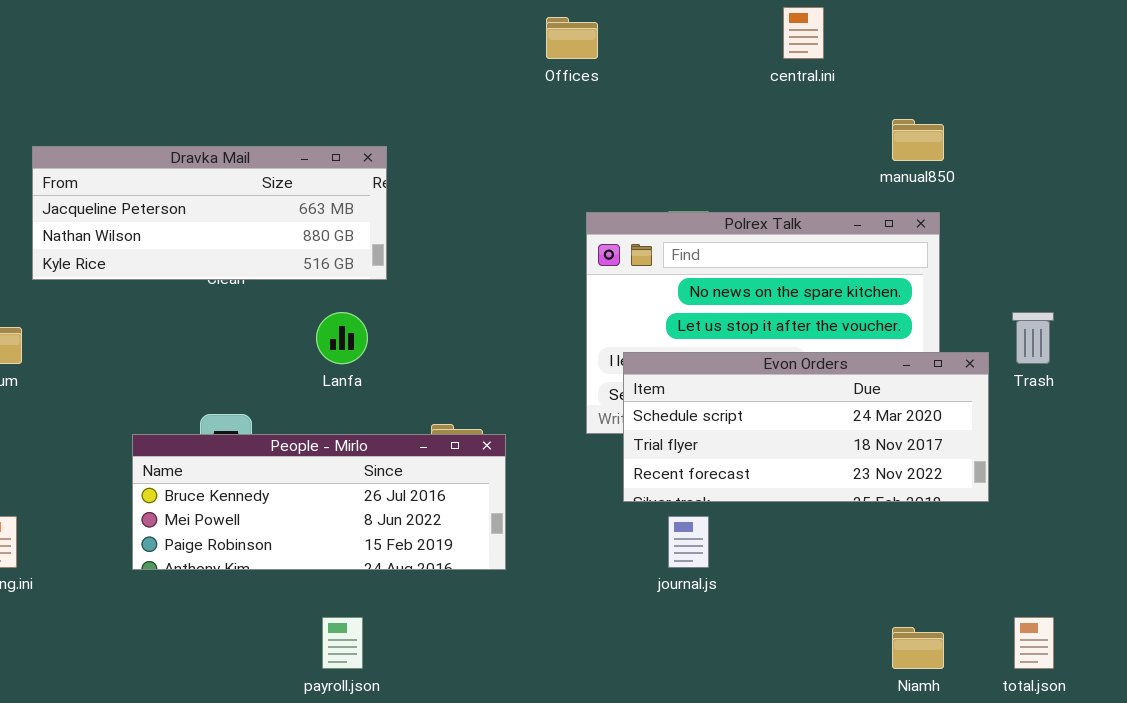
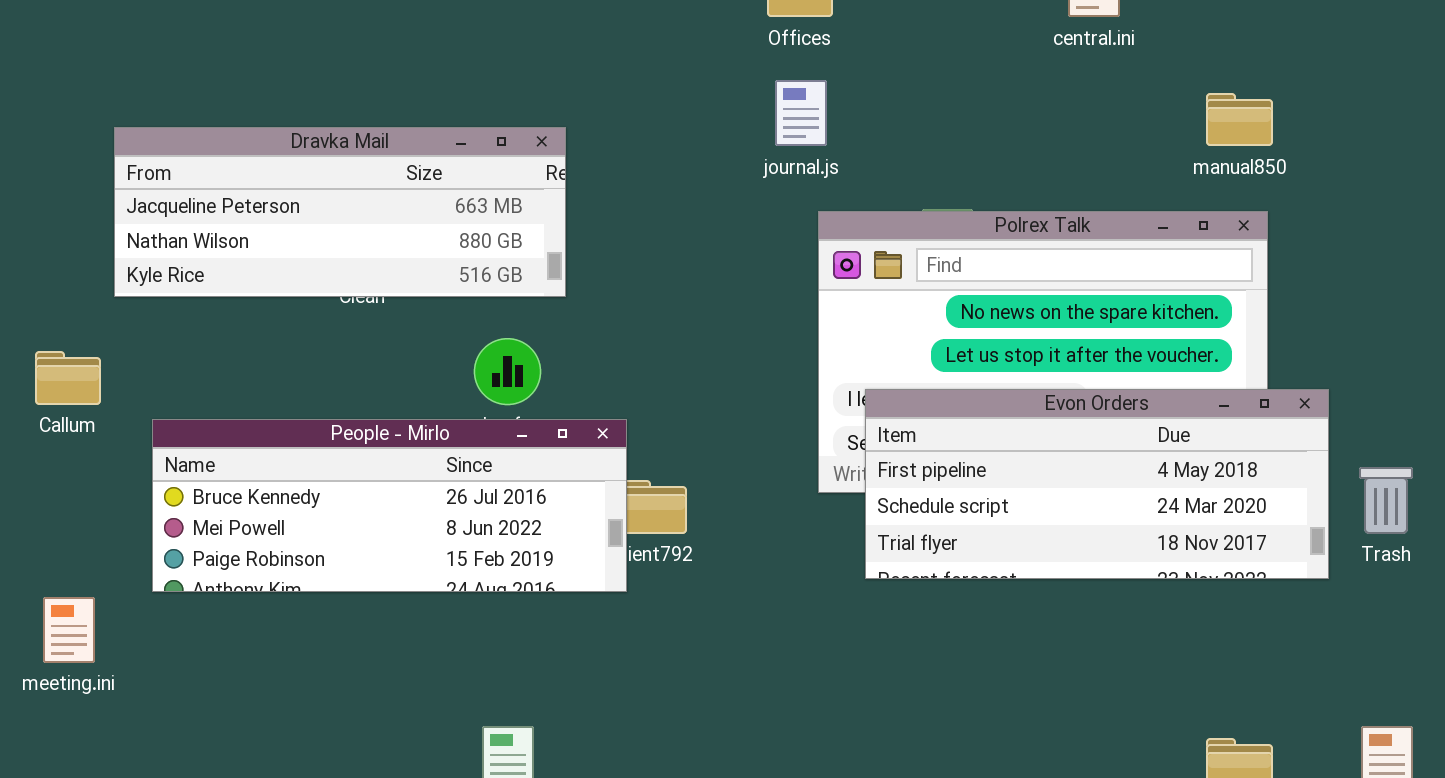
Trash: [1012,312,1054,364] -> [1359,467,1413,534], moved
Evon Orders: [623,352,989,502] -> [865,389,1329,579], scrolled up 1 row
People - Mirlo: [132,434,506,570] -> [152,419,627,592], moved
journal.js: [668,516,709,568] -> [775,80,827,146], moved

